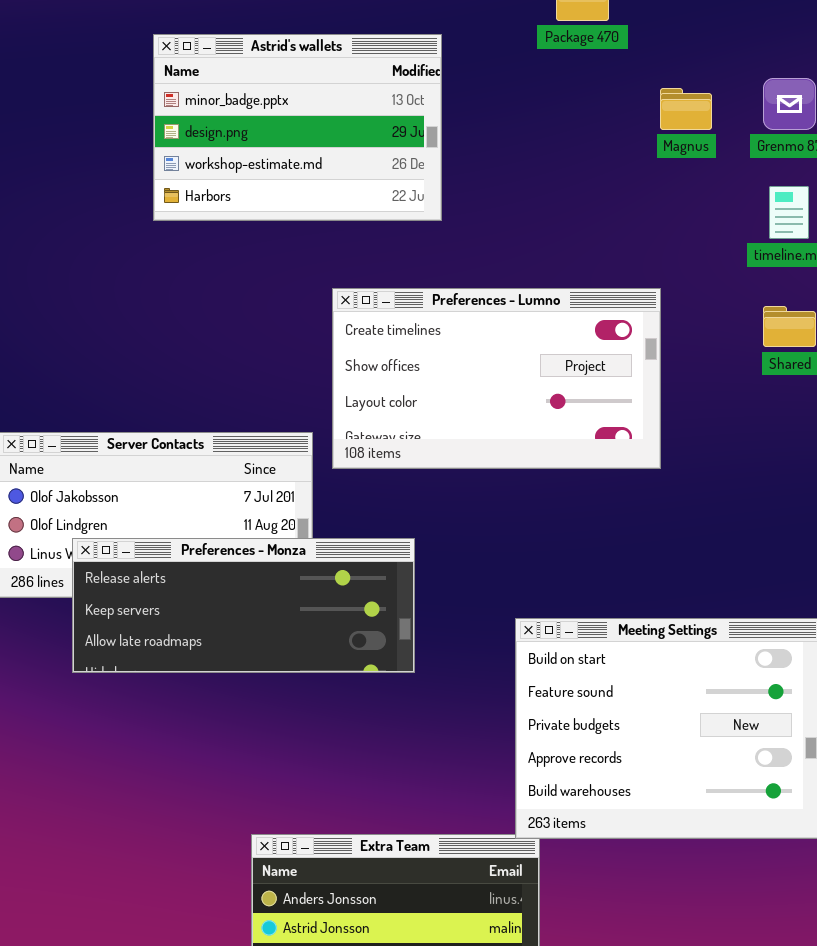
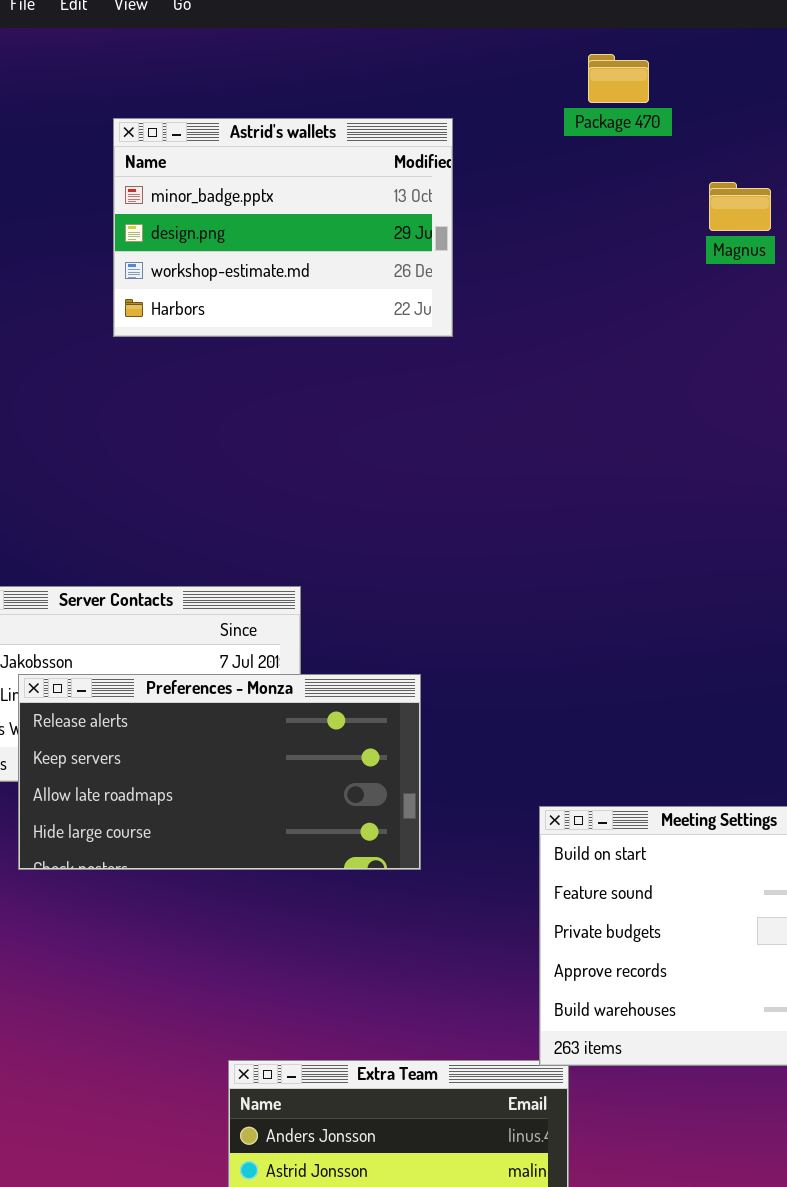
Preferences - Lumno: [332,288,661,469] -> none, closed
Preferences - Monza: [72,538,415,673] -> [18,674,421,870], resized

